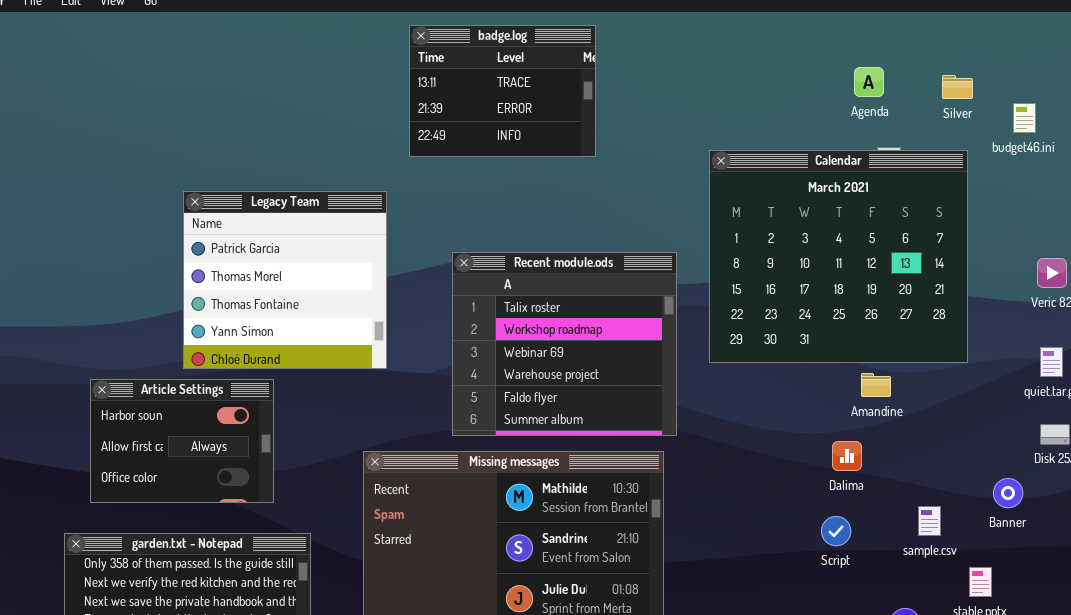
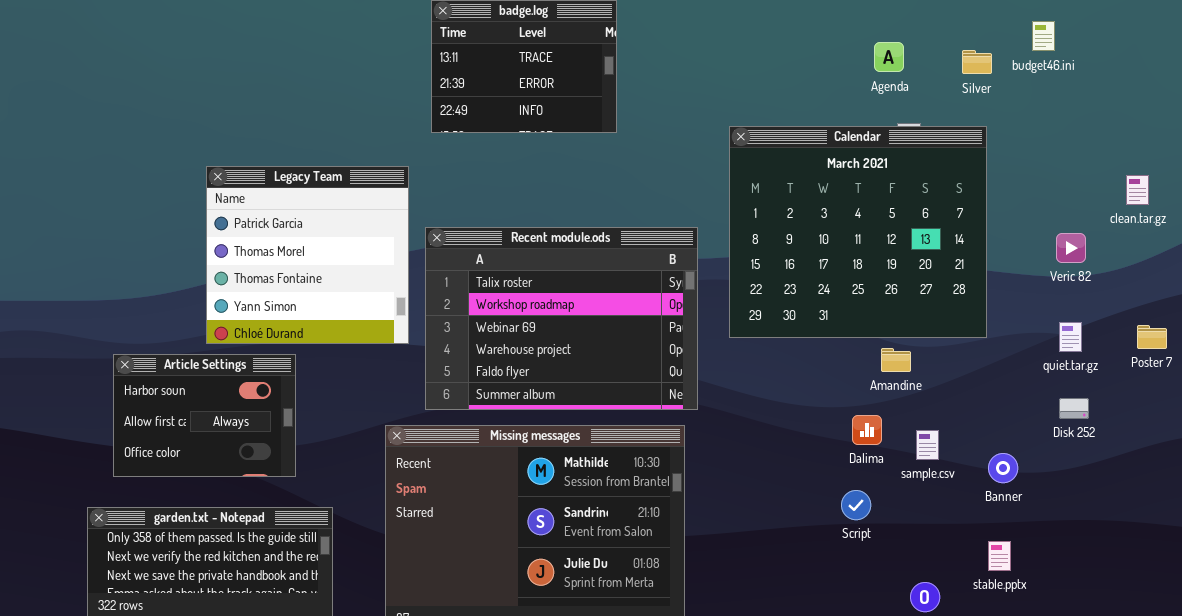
budget46.ini: [1013,103,1036,133] -> [1032,21,1055,51], moved
Recent module.ods: [452,252,677,436] -> [425,227,698,410], resized
Banner: [993,478,1023,508] -> [988,453,1018,483], moved
sample.csv: [918,506,941,536] -> [916,430,939,460], moved

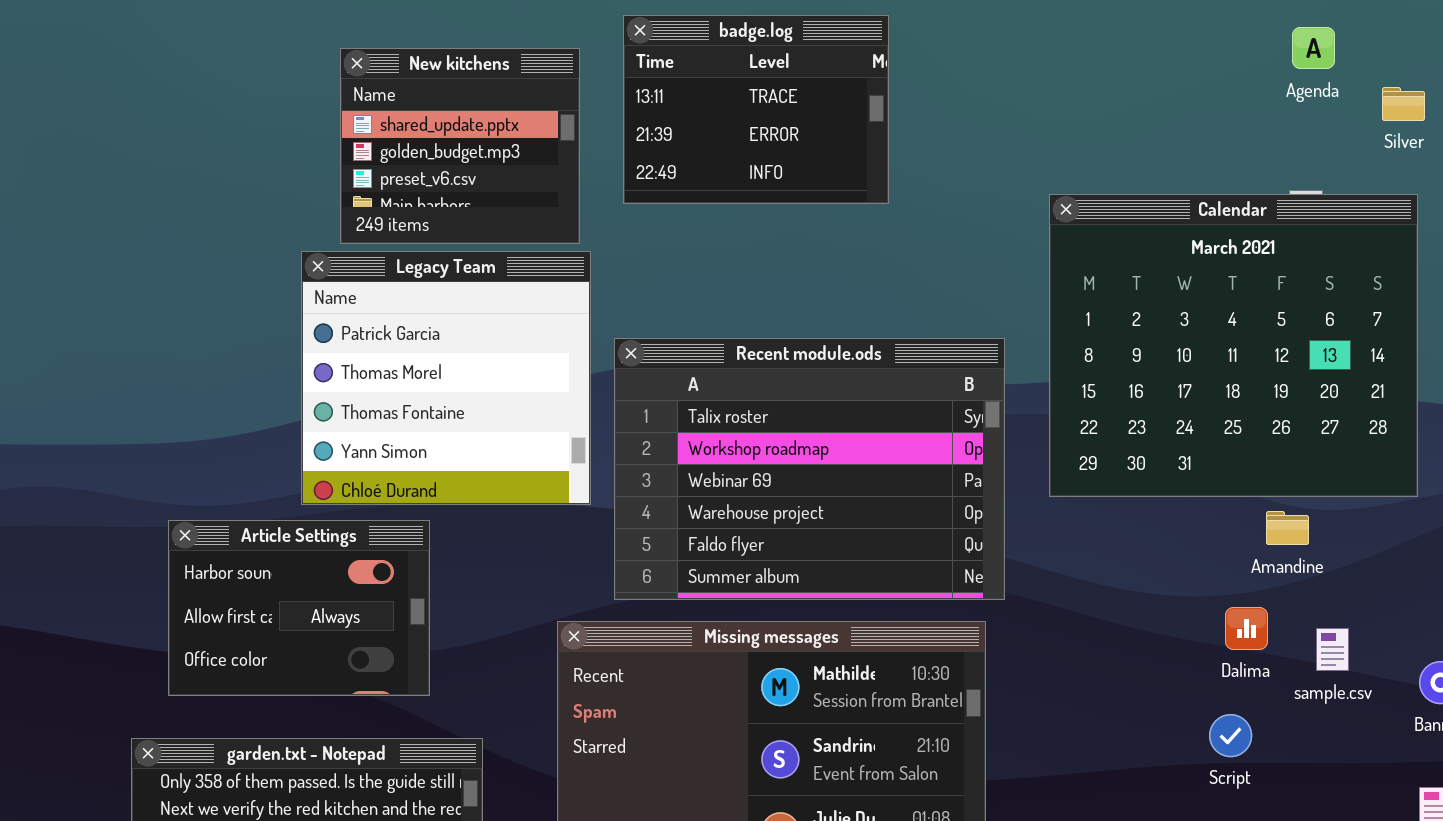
New kitchens: none -> [340,48,580,244], opened
Agenda: [874,42,904,72] -> [1292,27,1335,69], moved

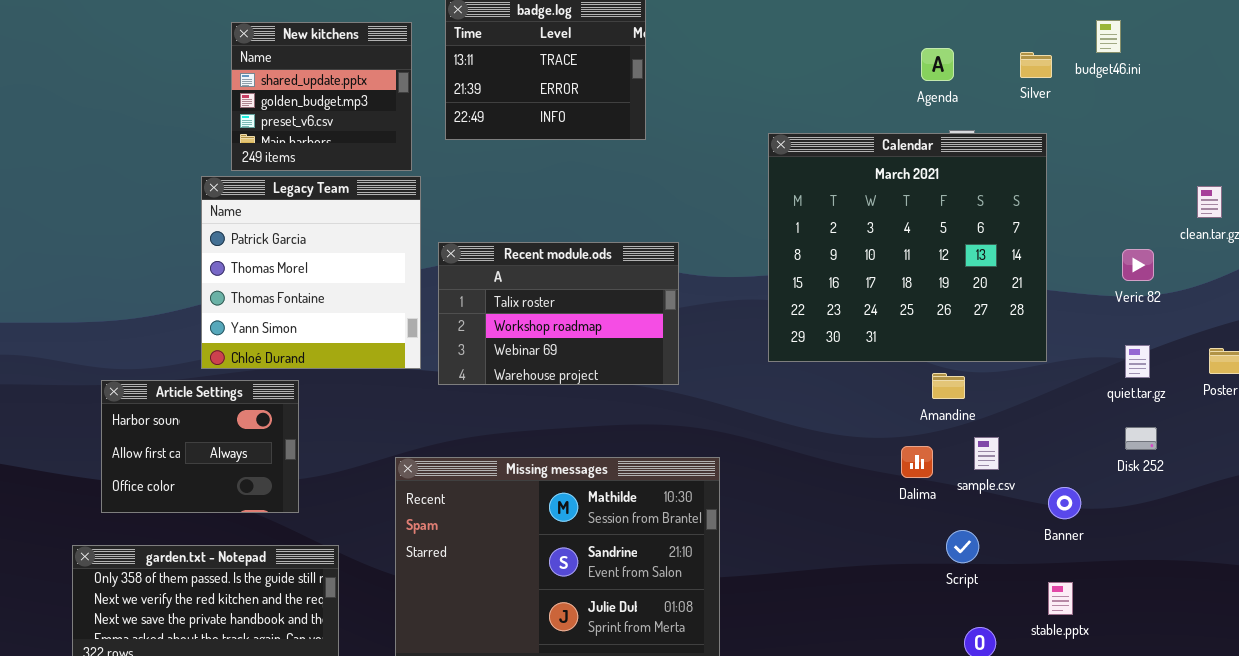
Agenda: [1292,27,1335,69] -> [921,48,954,81], moved
Recent module.ods: [614,338,1005,600] -> [438,242,679,385], resized
sample.csv: [1316,628,1349,671] -> [974,437,999,470], moved
Script: [1209,714,1252,757] -> [946,530,979,563], moved

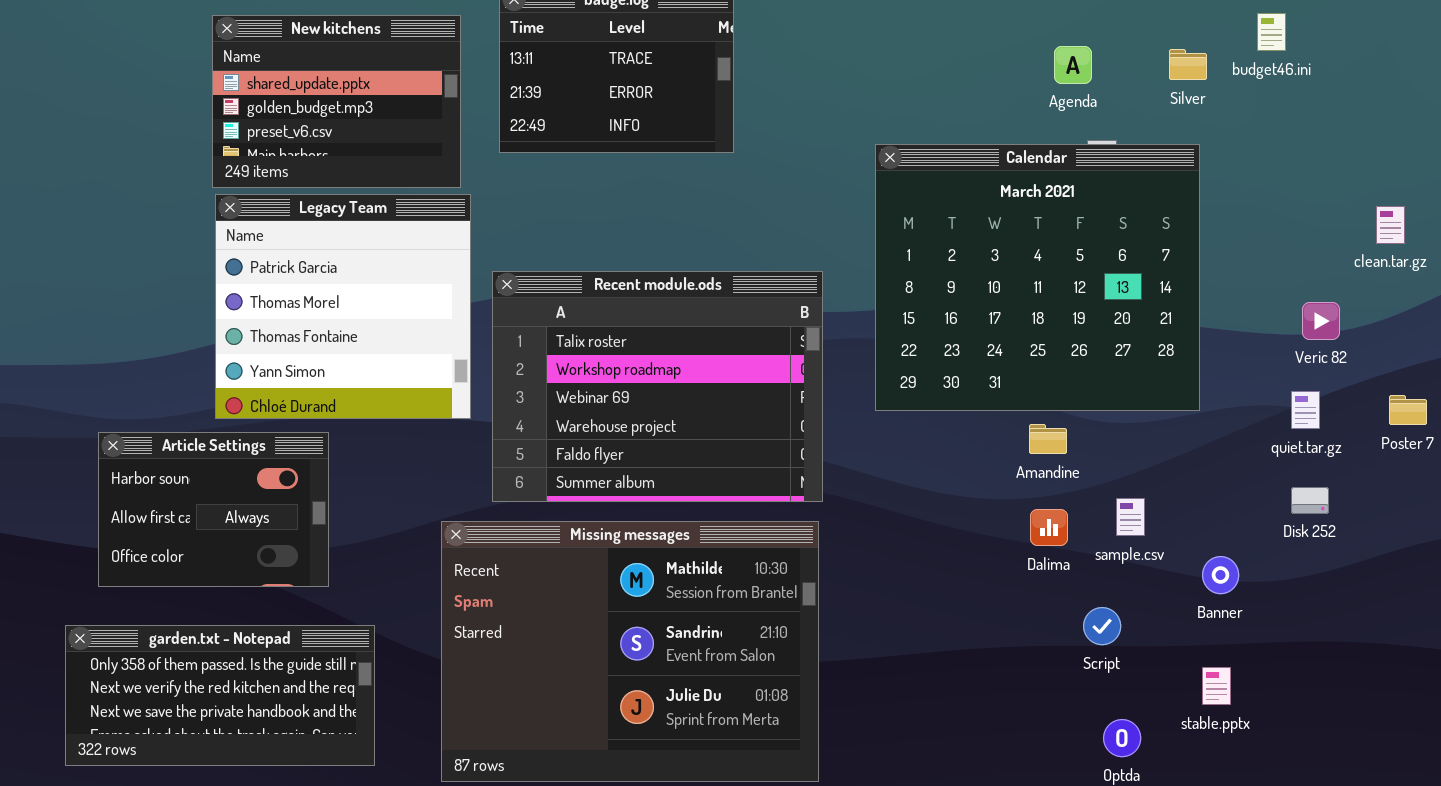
New kitchens: [231,22,412,171] -> [212,15,461,188], resized
Recent module.ods: [438,242,679,385] -> [492,271,823,502], resized
Veric 82: [1122,249,1154,281] -> [1302,302,1340,340], moved
Amandine: [932,373,965,399] -> [1029,424,1067,454], moved

